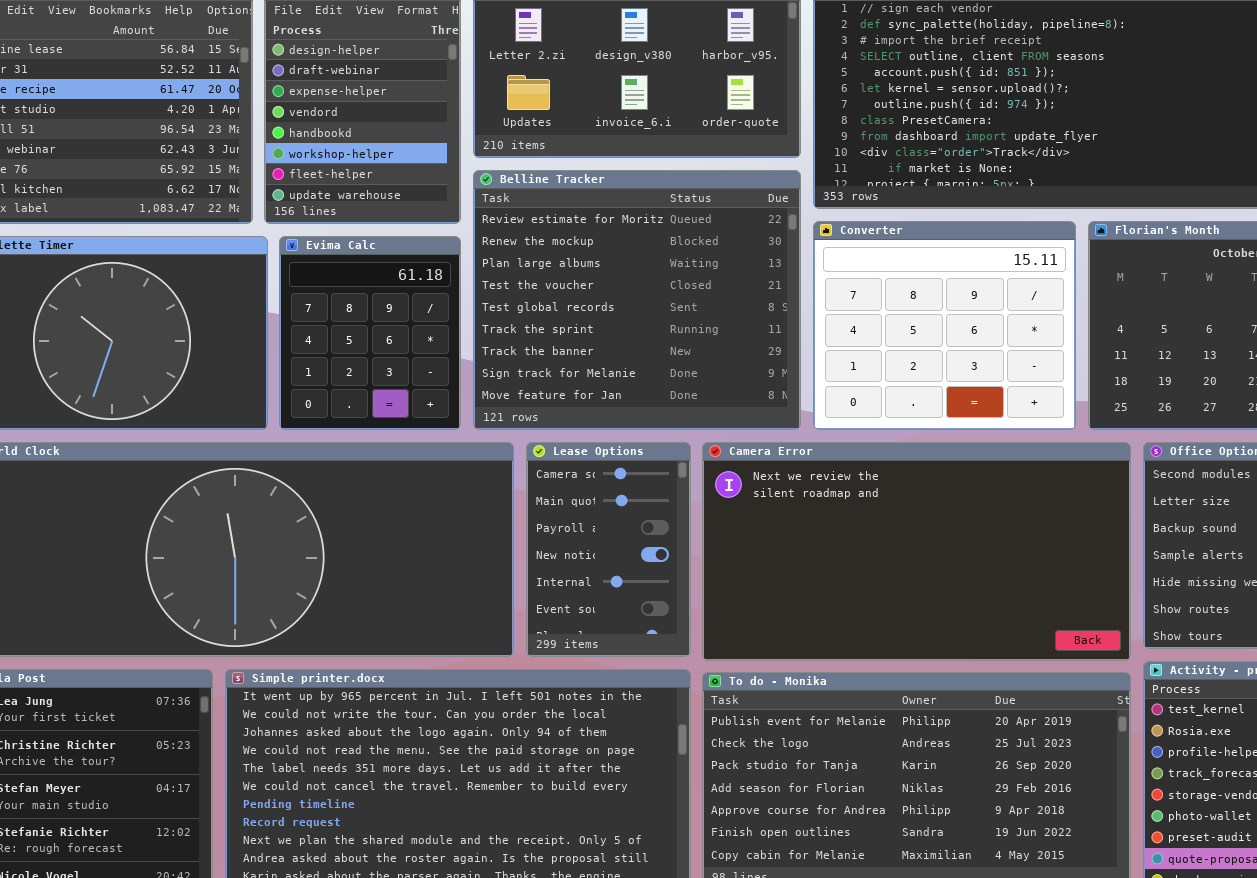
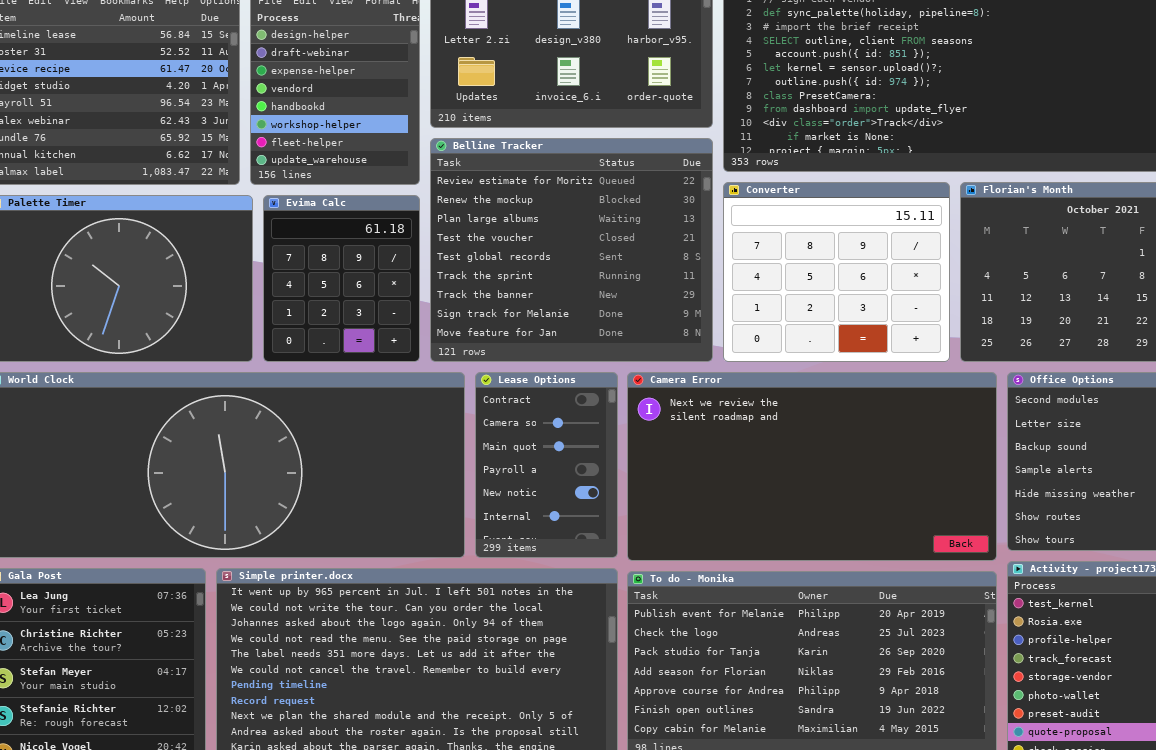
Lease Options: [526,442,691,657] -> [475,372,618,558], scrolled up 1 row

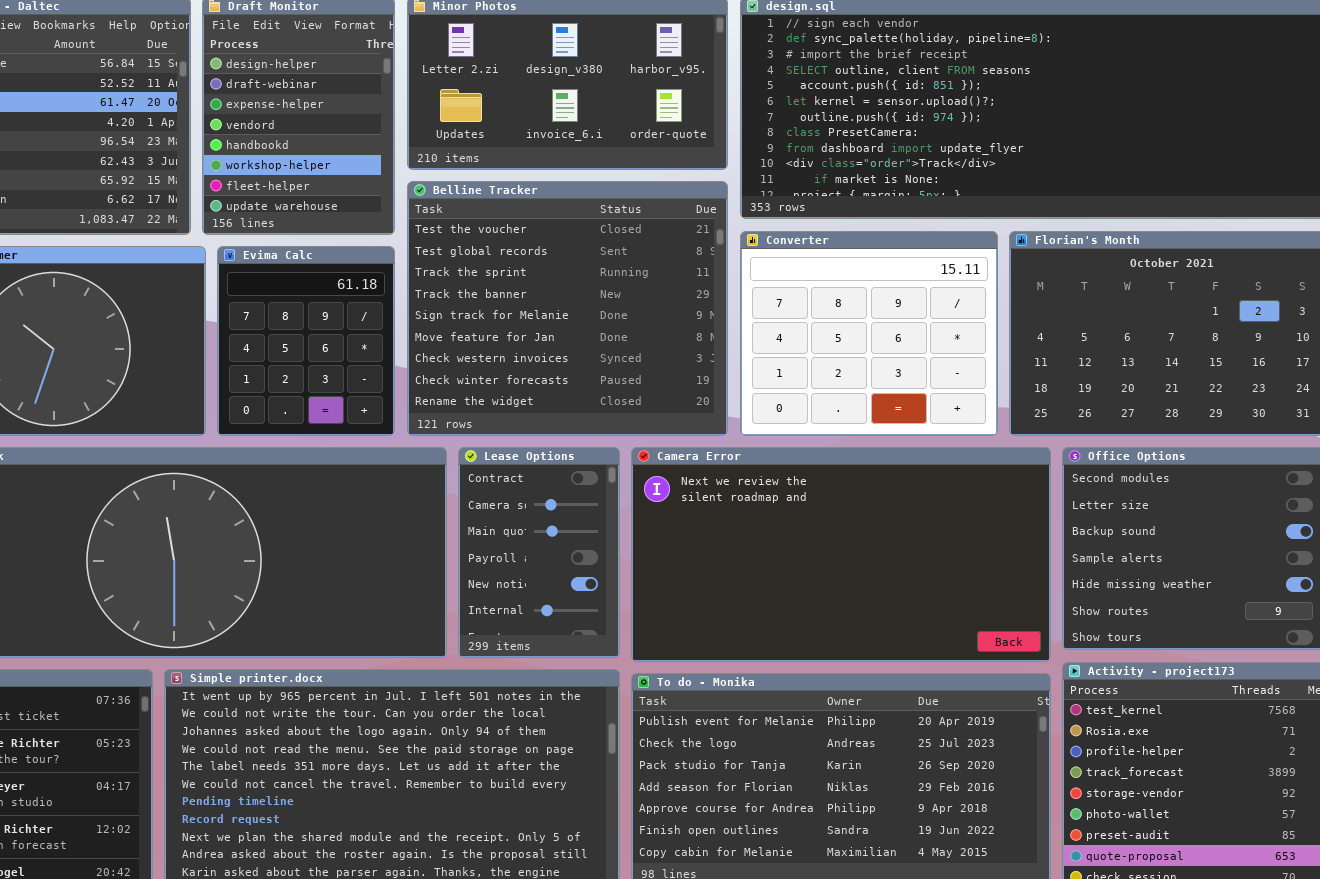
Belline Tracker: [430,138,713,362] -> [407,181,728,436], scrolled down 3 rows

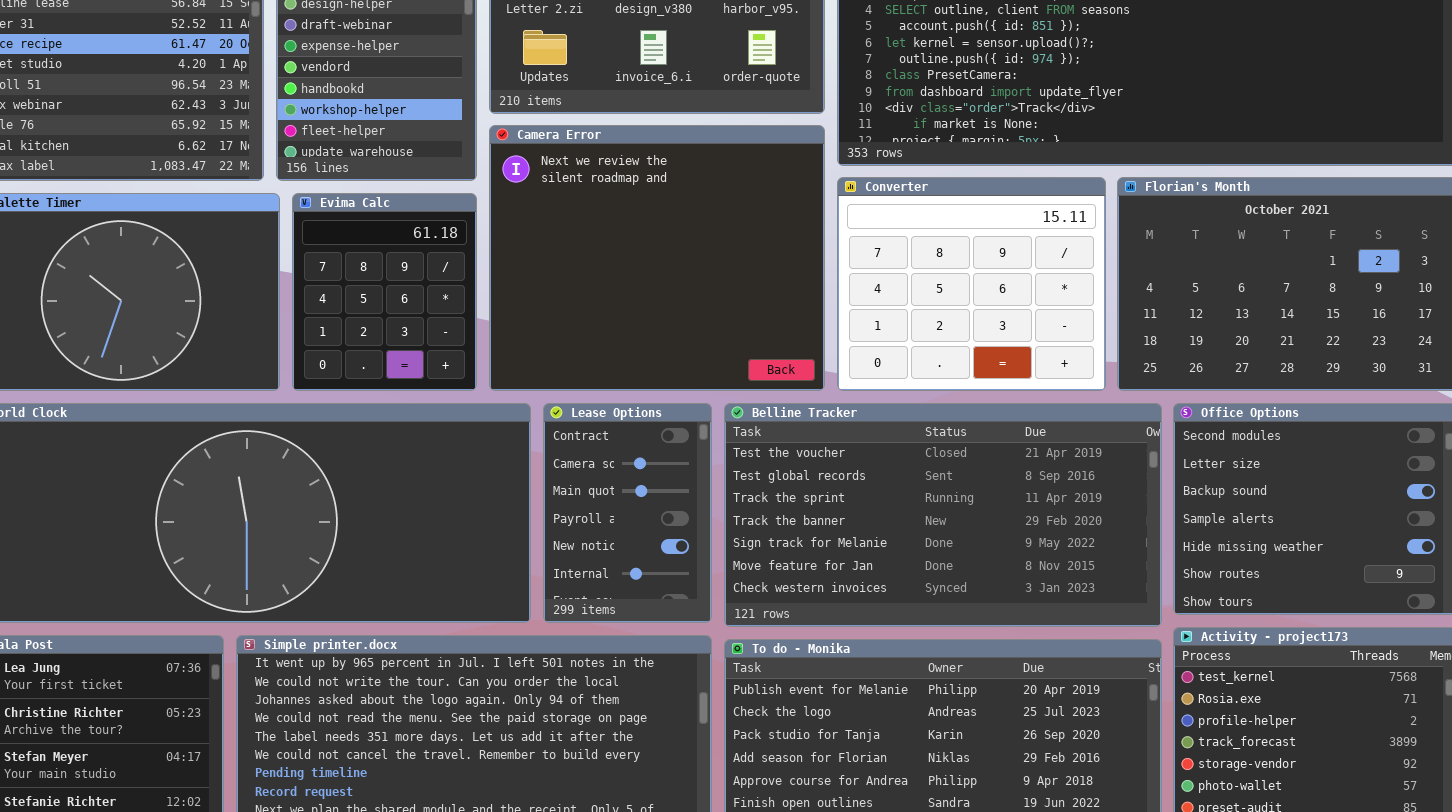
Belline Tracker: [407,181,728,436] -> [724,403,1162,627], moved, resized
Camera Error: [631,447,1051,662] -> [489,125,825,391], moved, resized

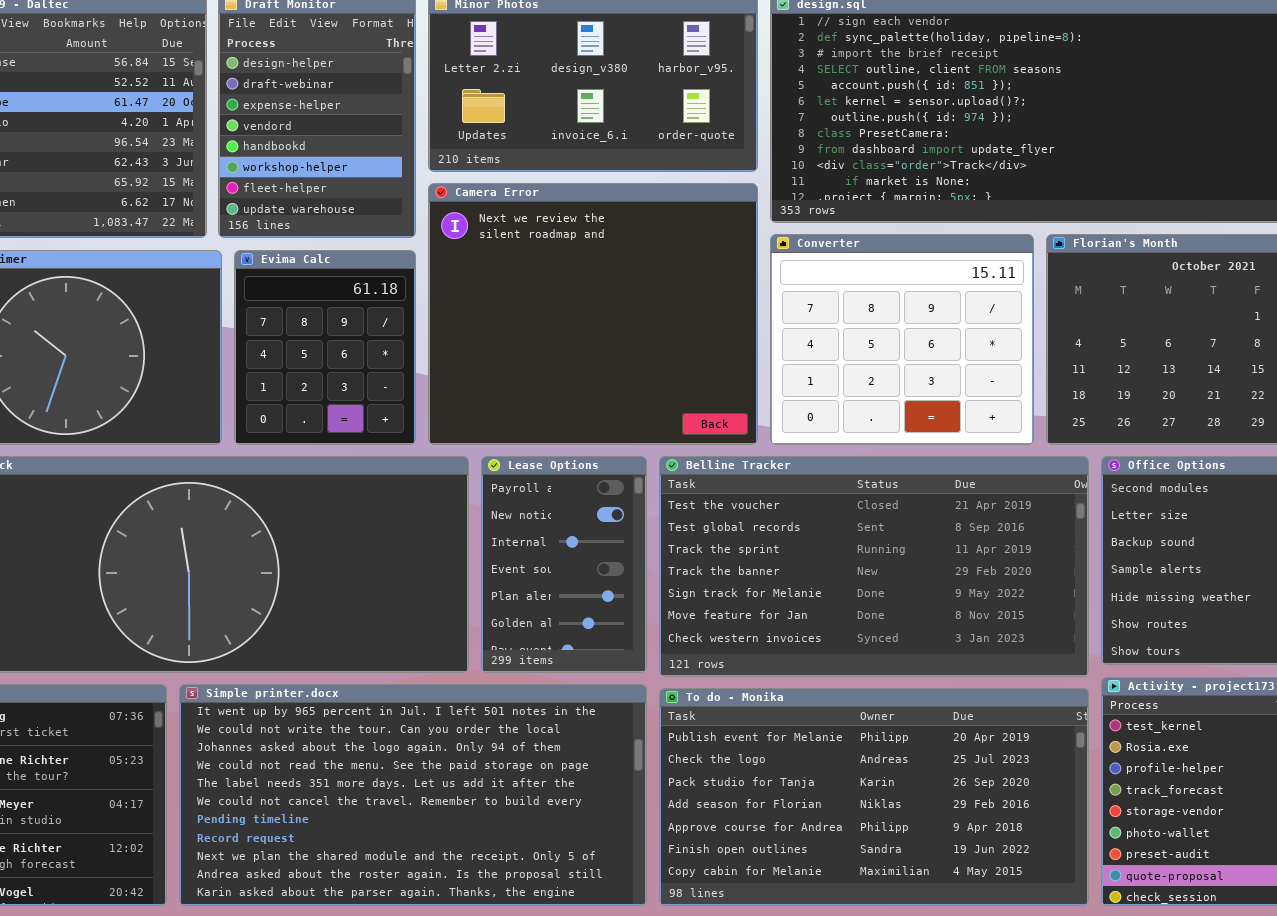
Lease Options: [543,403,712,623] -> [481,456,647,673], scrolled down 3 rows

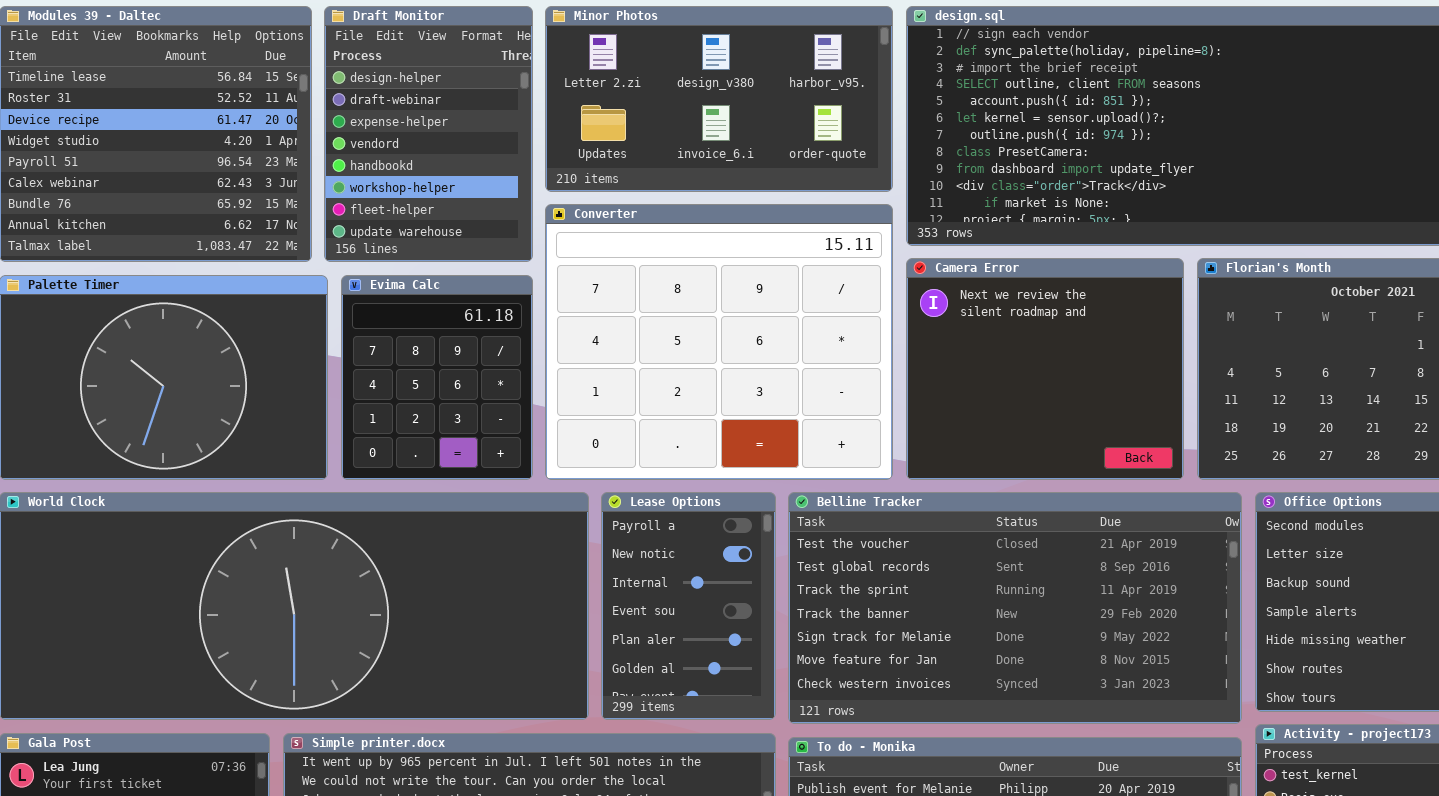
Camera Error: [428,183,758,445] -> [906,258,1184,480], moved, resized
Converter: [770,234,1034,445] -> [545,204,893,480], moved, resized

